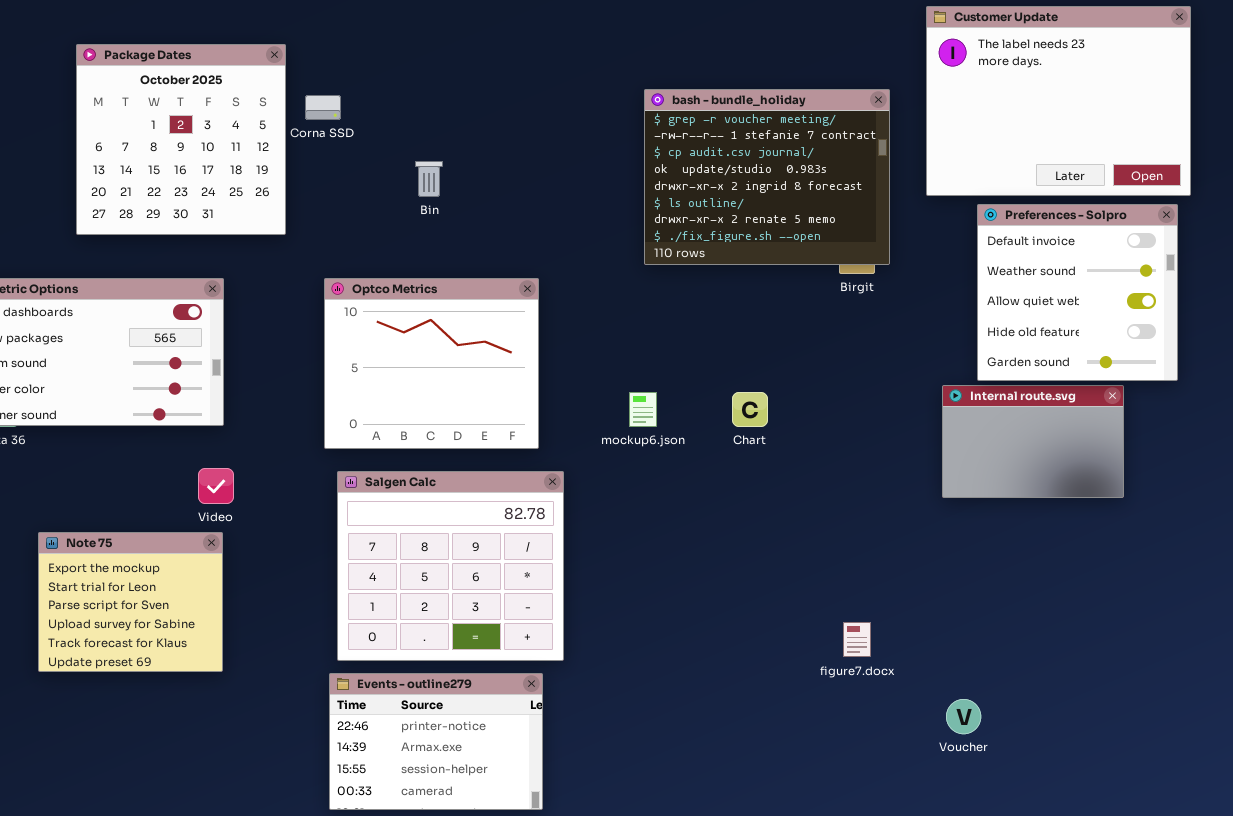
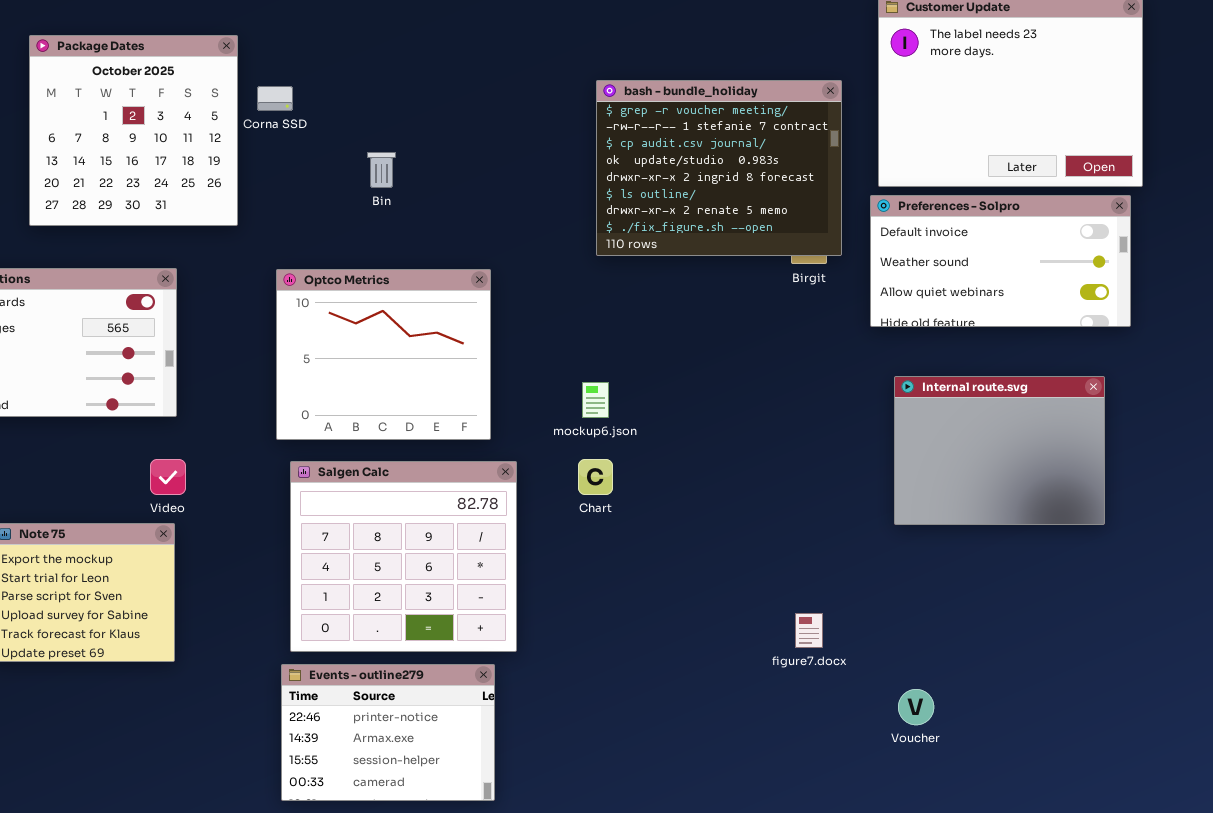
Preferences - Solpro: [977,204,1178,381] -> [870,195,1131,327], resized
Internal route.svg: [942,385,1124,498] -> [894,376,1105,525], resized
Chart: [732,392,768,427] -> [578,459,613,495], moved

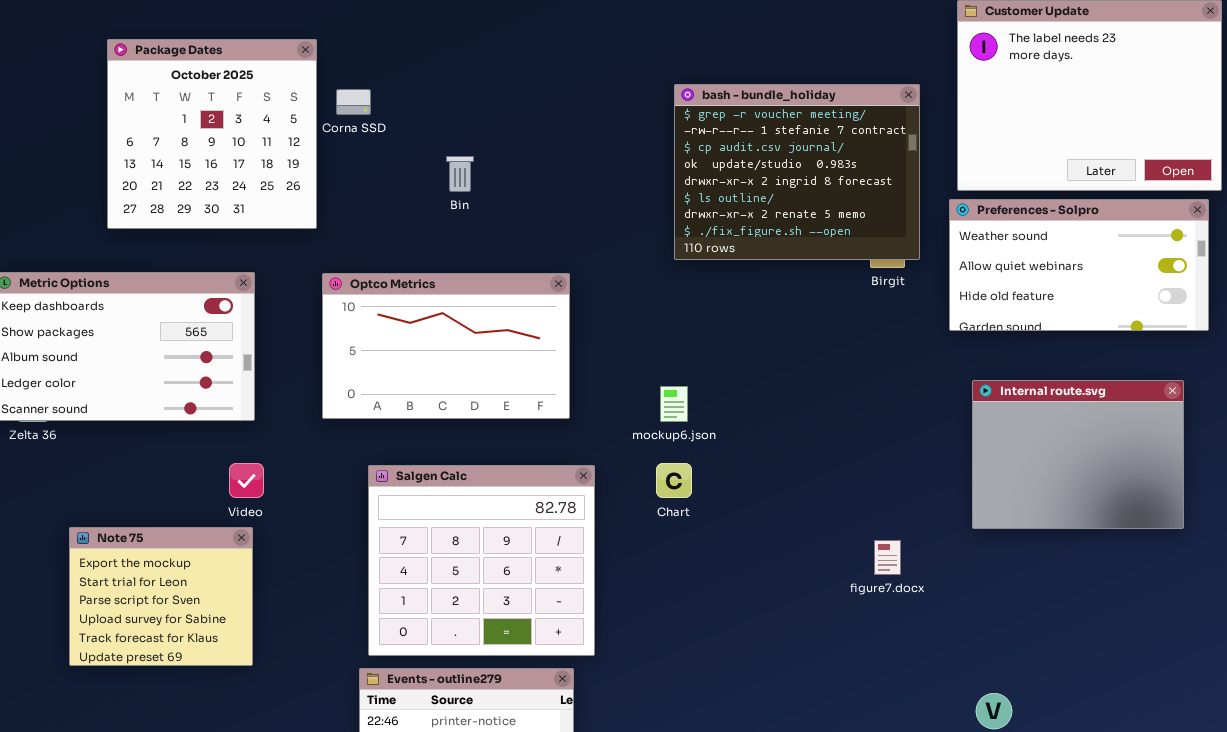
Preferences - Solpro: [870,195,1131,327] -> [949,199,1209,331], scrolled down 1 row
Optco Metrics: [276,269,491,440] -> [322,273,570,419], resized
figure7.docx: [795,613,823,648] -> [874,540,901,575], moved

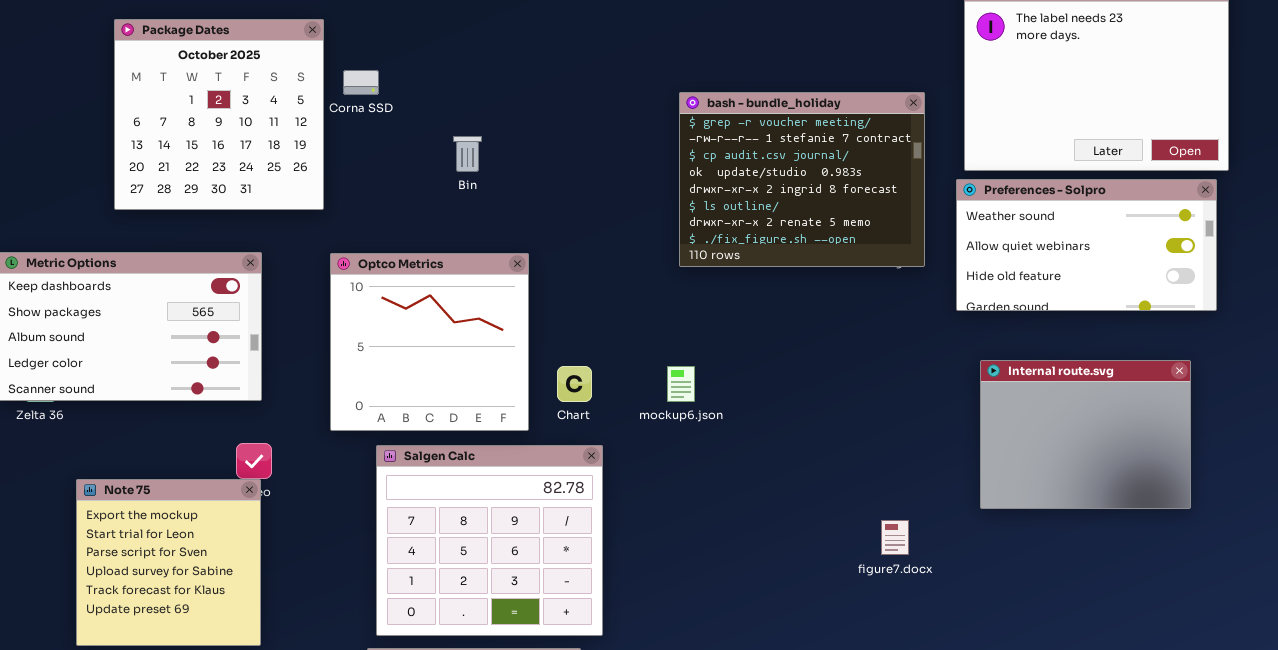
bash - bundle_holiday: [674,84,920,260] -> [679,92,925,267], moved
Optco Metrics: [322,273,570,419] -> [330,253,529,431], resized
Chart: [656,463,692,498] -> [557,366,592,402], moved
Note 75: [69,527,253,666] -> [76,479,261,646], resized

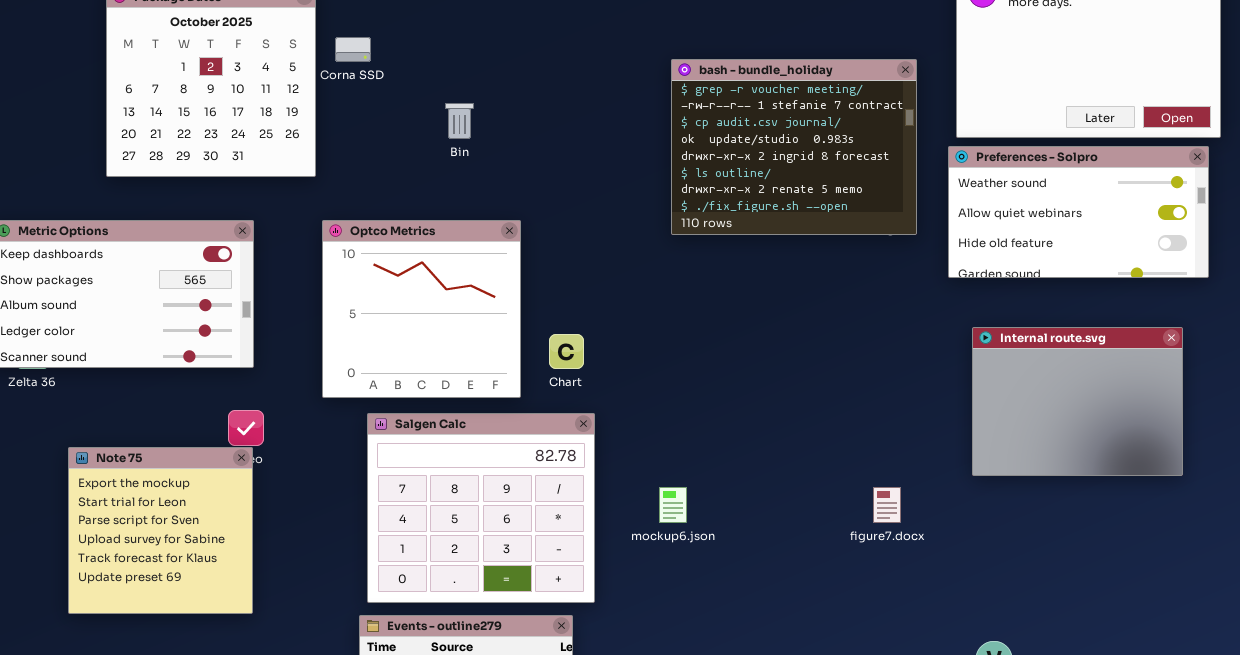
mockup6.json: [667,366,695,402] -> [659,487,687,523], moved

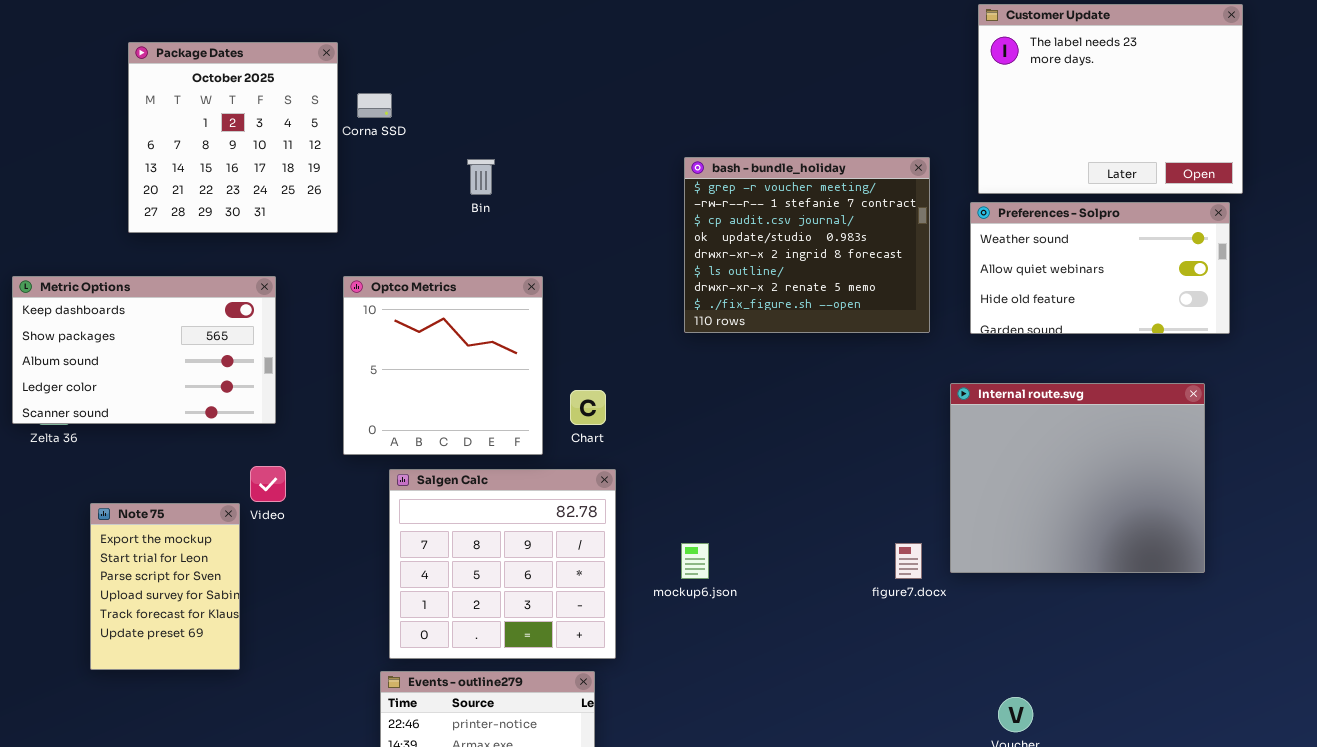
bash - bundle_holiday: [671,59,917,235] -> [684,157,930,333], moved
Internal route.svg: [972,327,1183,476] -> [950,383,1205,573], resized
Note 75: [68,447,253,614] -> [90,503,240,670], resized

